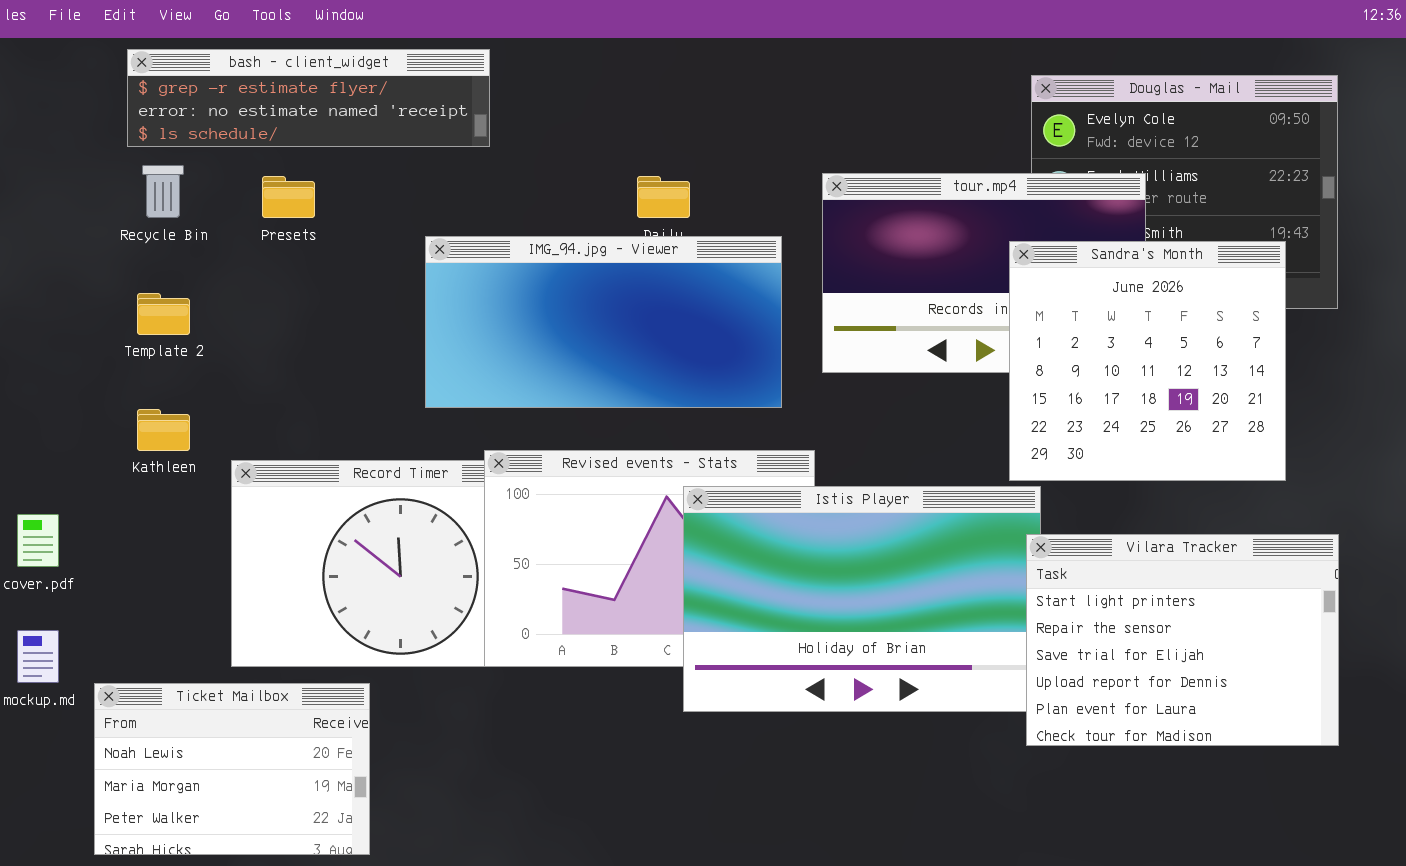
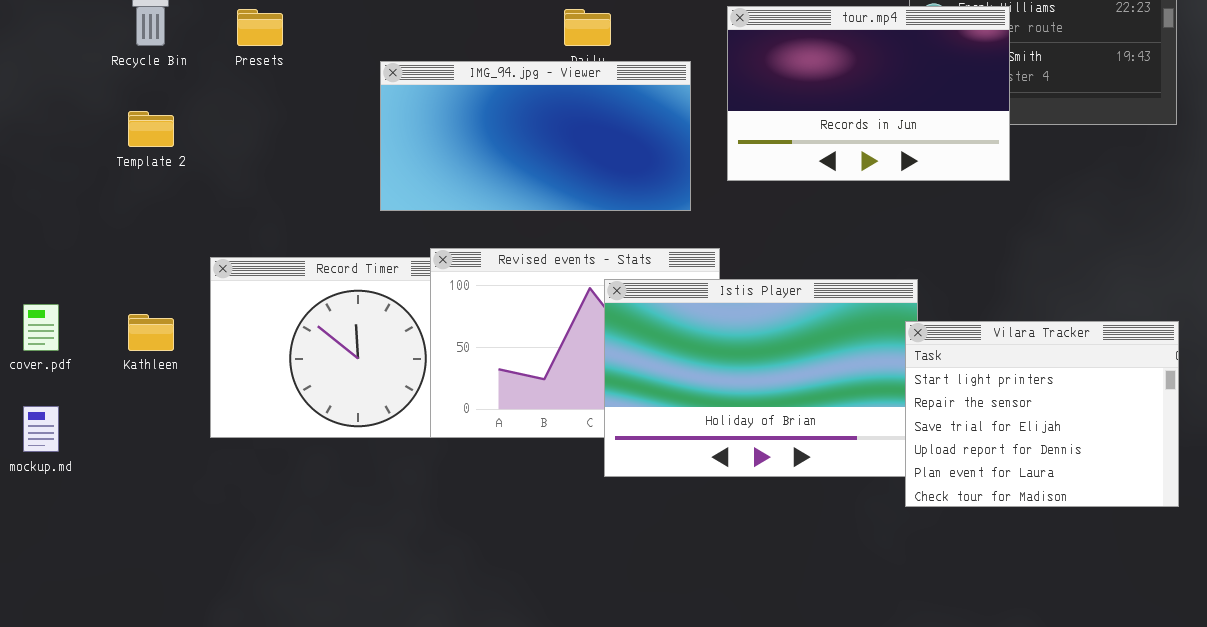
Sandra's Month: [1009,241,1286,481] -> none, closed
Kathleen: [137,409,190,451] -> [128,314,174,351], moved
Ticket Mailbox: [94,683,370,855] -> none, closed

